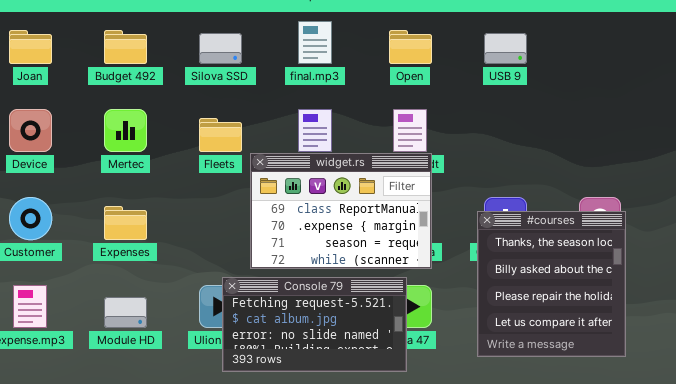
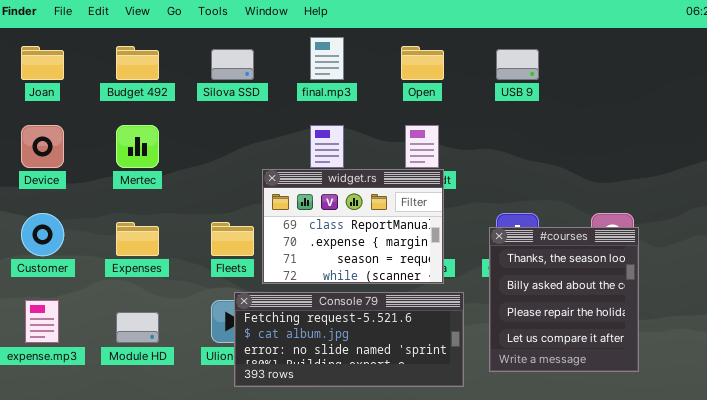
Fleets: [199,118,242,152] -> [211,222,254,256], moved
Console 79: [222,277,407,372] -> [234,292,464,387], resized

